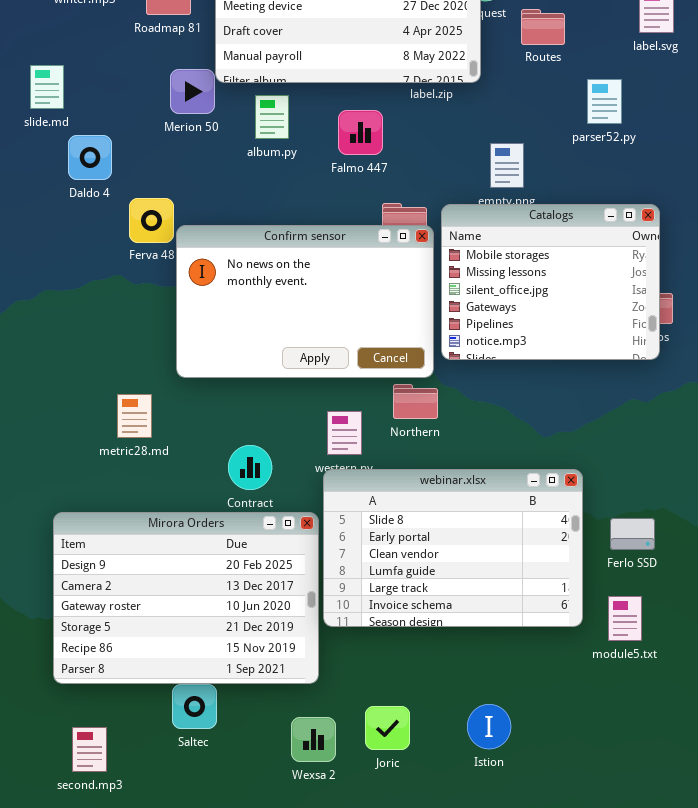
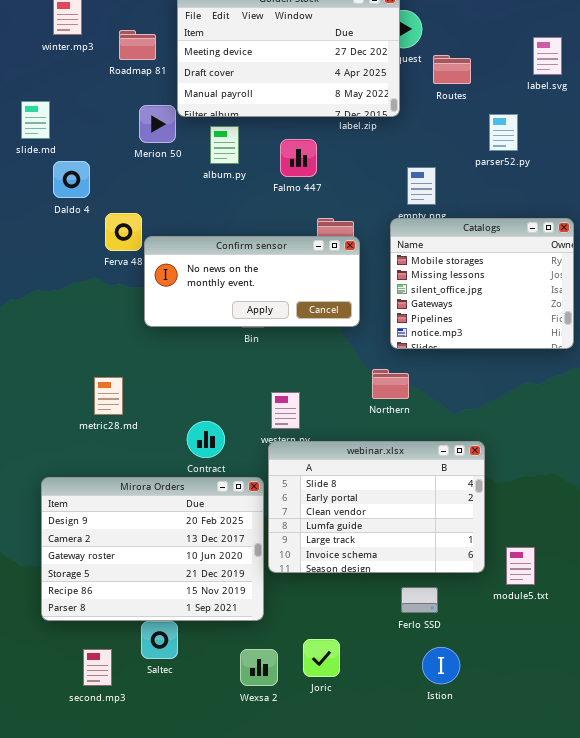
Catalogs: [441,204,660,360] -> [390,218,574,349], moved
Confirm sensor: [176,225,434,378] -> [144,236,360,327], resized
Northern: [393,384,438,419] -> [372,369,409,399], moved
Ferlo SSD: [610,518,655,550] -> [401,587,438,613], moved
Istion: [467,704,511,749] -> [422,647,460,684], moved
second.mp3: [72,727,107,772] -> [83,649,112,686], moved

